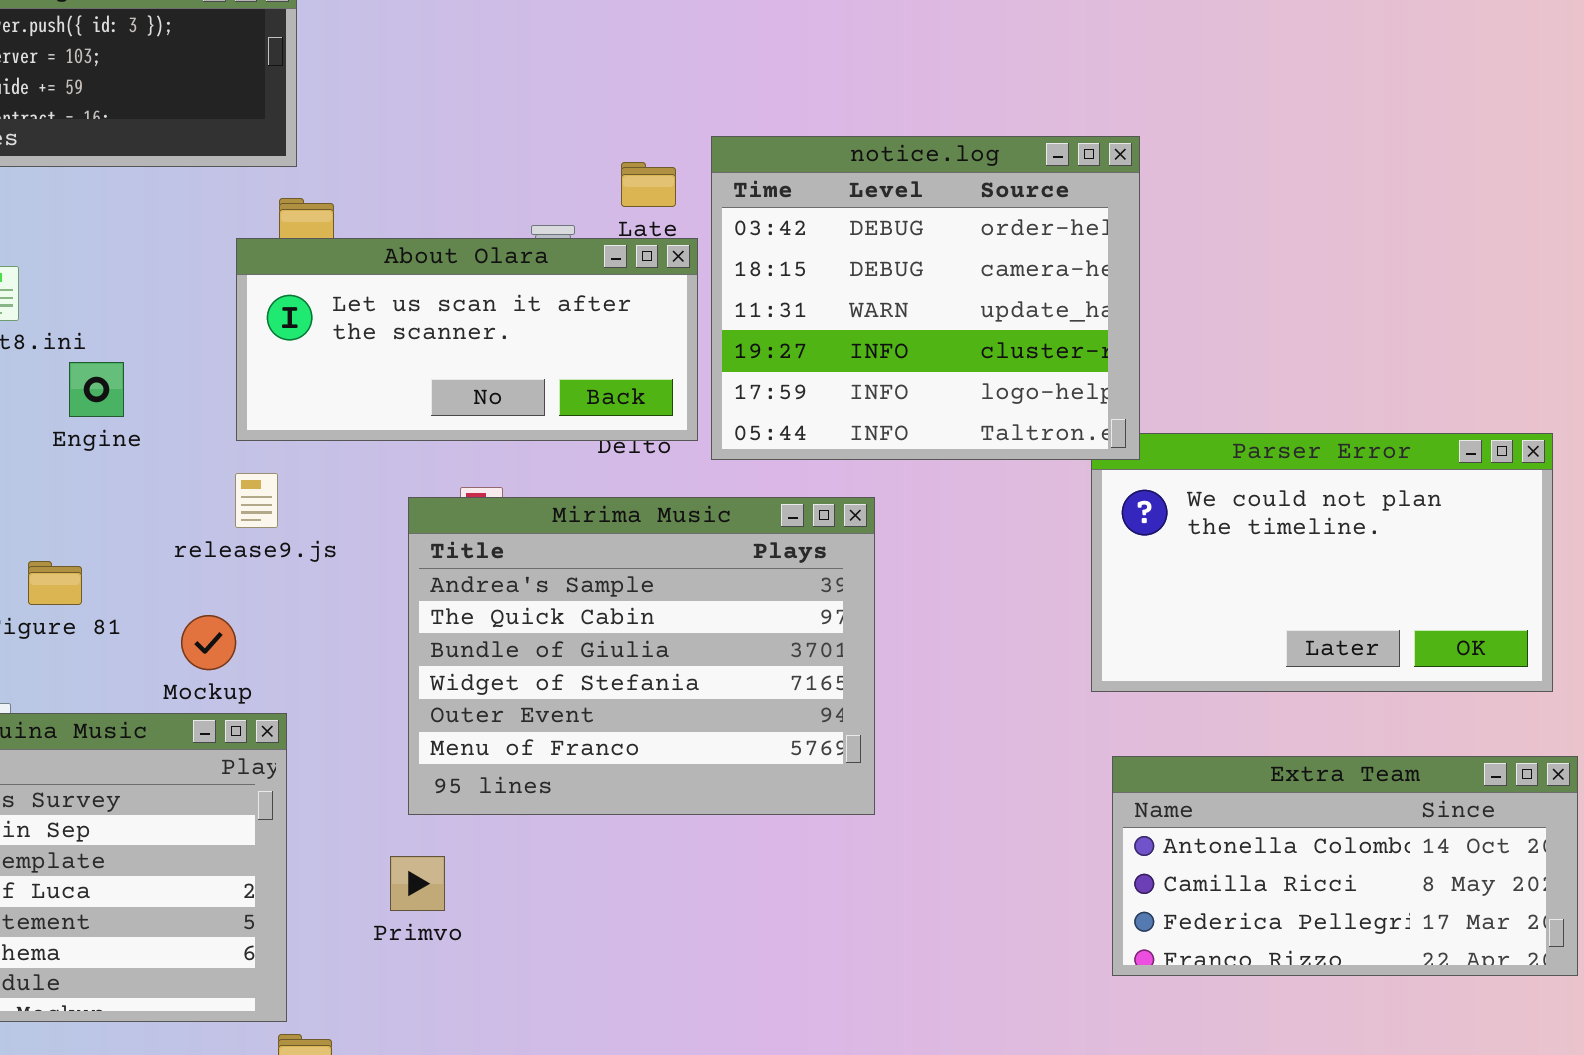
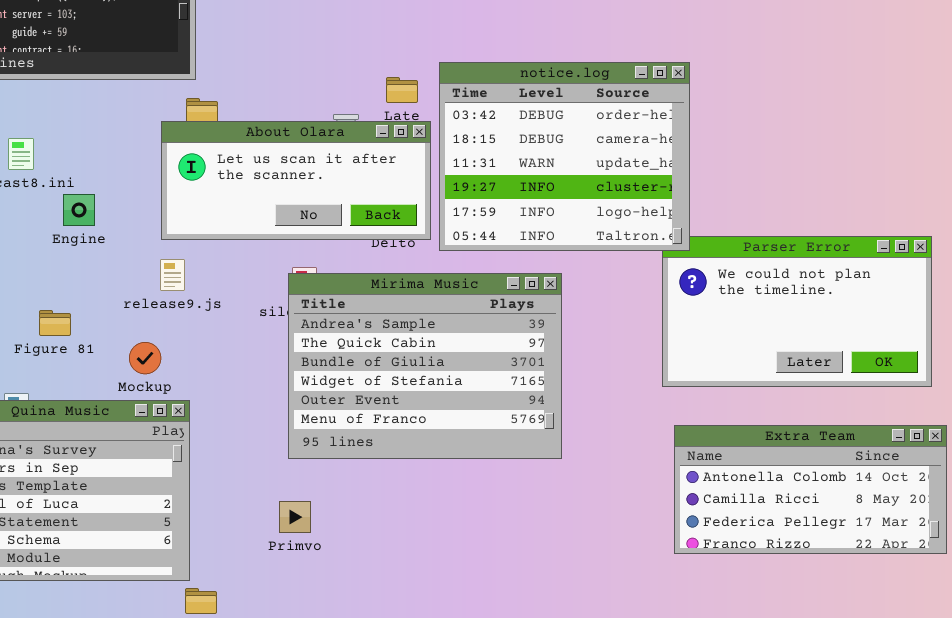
Mirima Music: [408,497,875,815] -> [288,273,562,459], moved
Primvo: [390,856,445,911] -> [279,501,311,533], moved

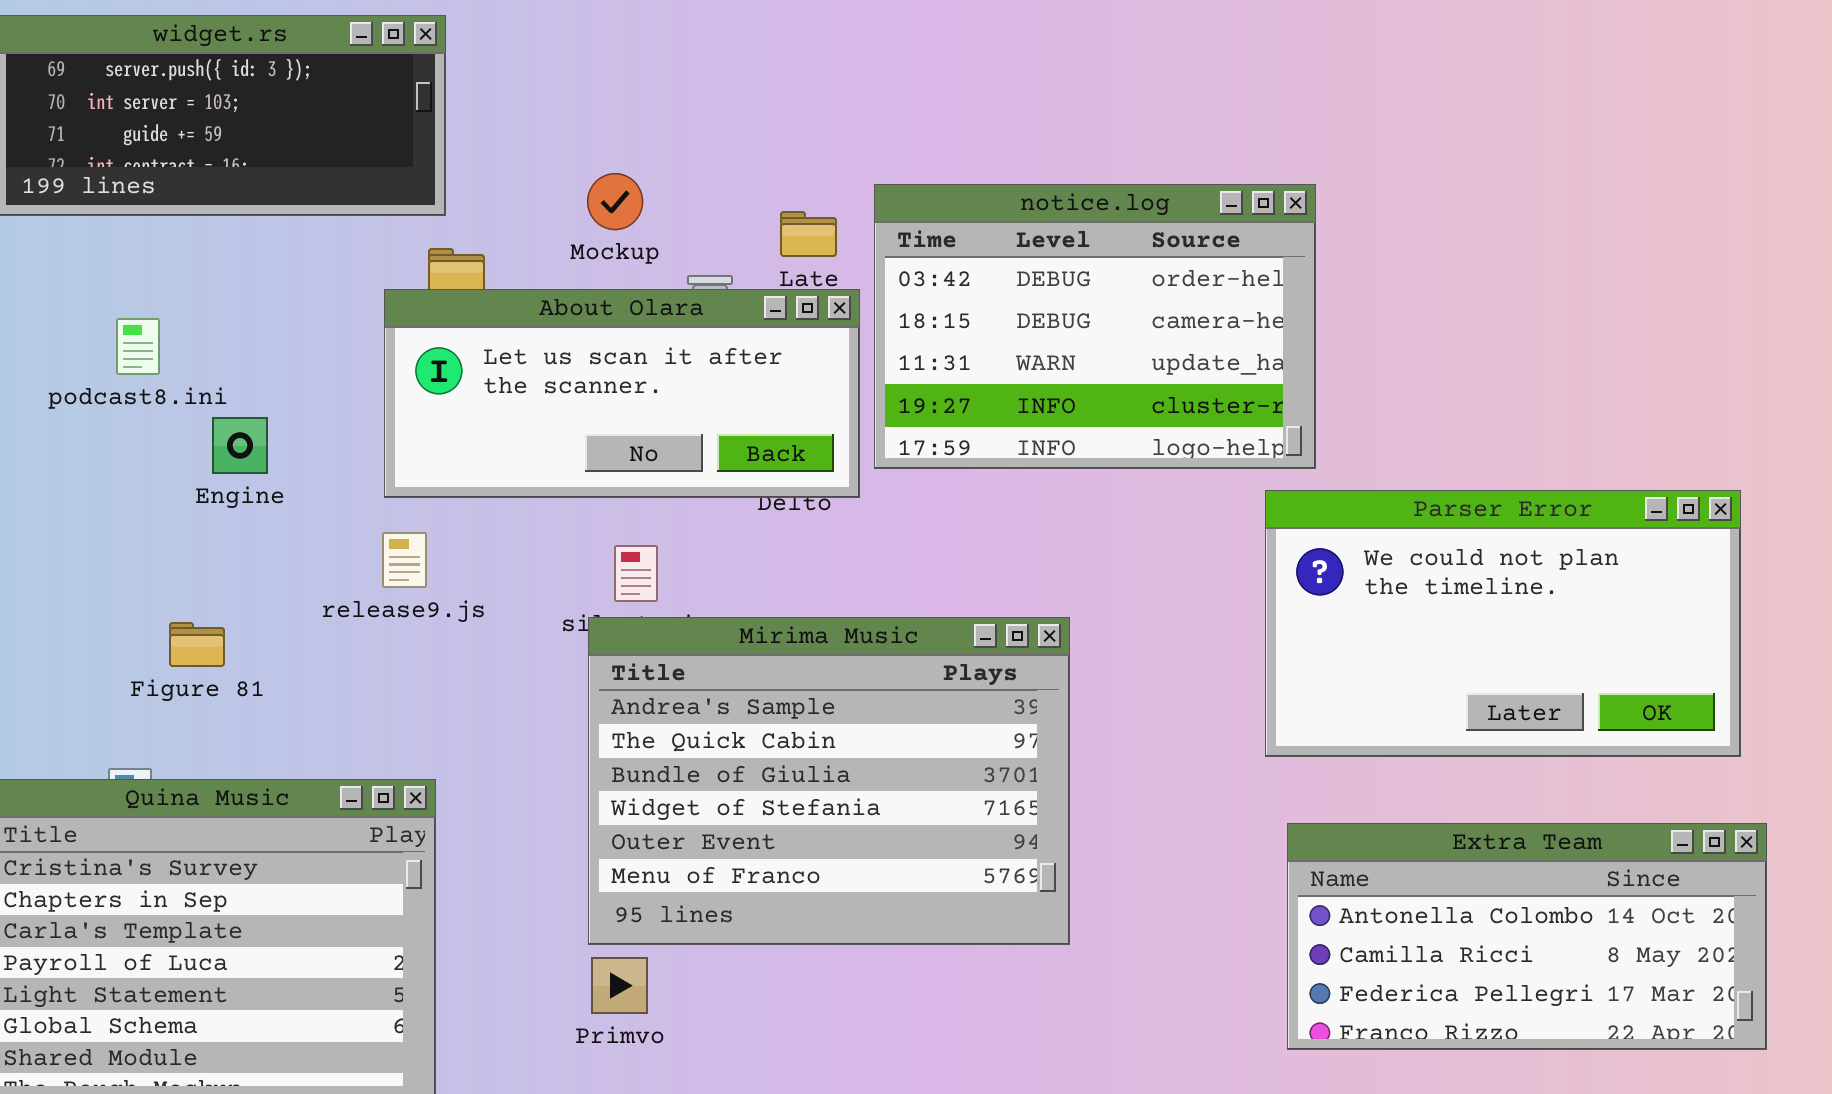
notice.log: [439,62,690,251] -> [874,184,1316,469], resized
Mirima Music: [288,273,562,459] -> [588,617,1070,945], moved
Mockup: [129,342,161,374] -> [587,173,643,230], moved

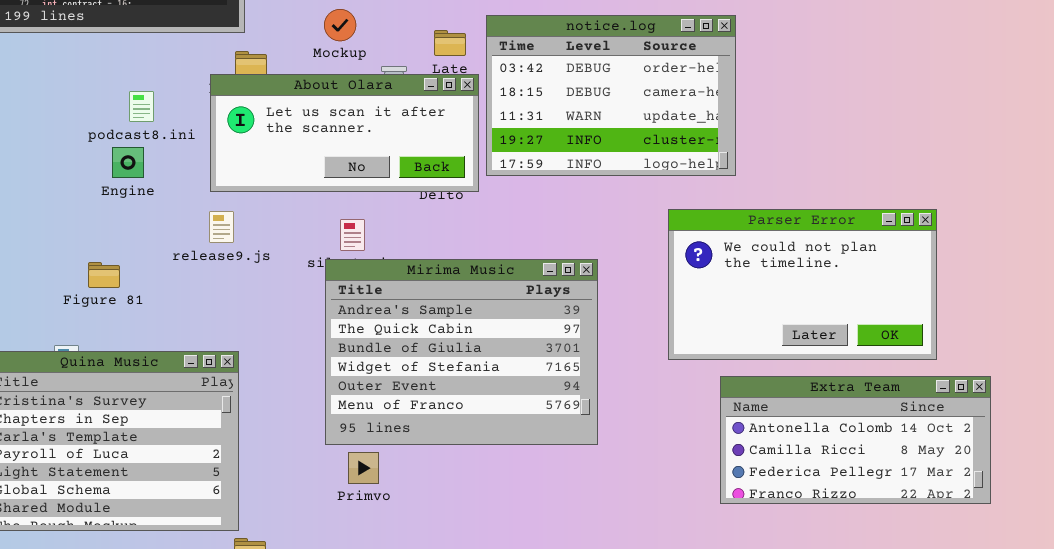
podcast8.ini: [116,318,160,375] -> [129,91,154,122], moved
Parser Error: [1265,490,1741,757] -> [668,209,937,360], moved
Primvo: [591,957,648,1014] -> [348,452,379,484], moved

